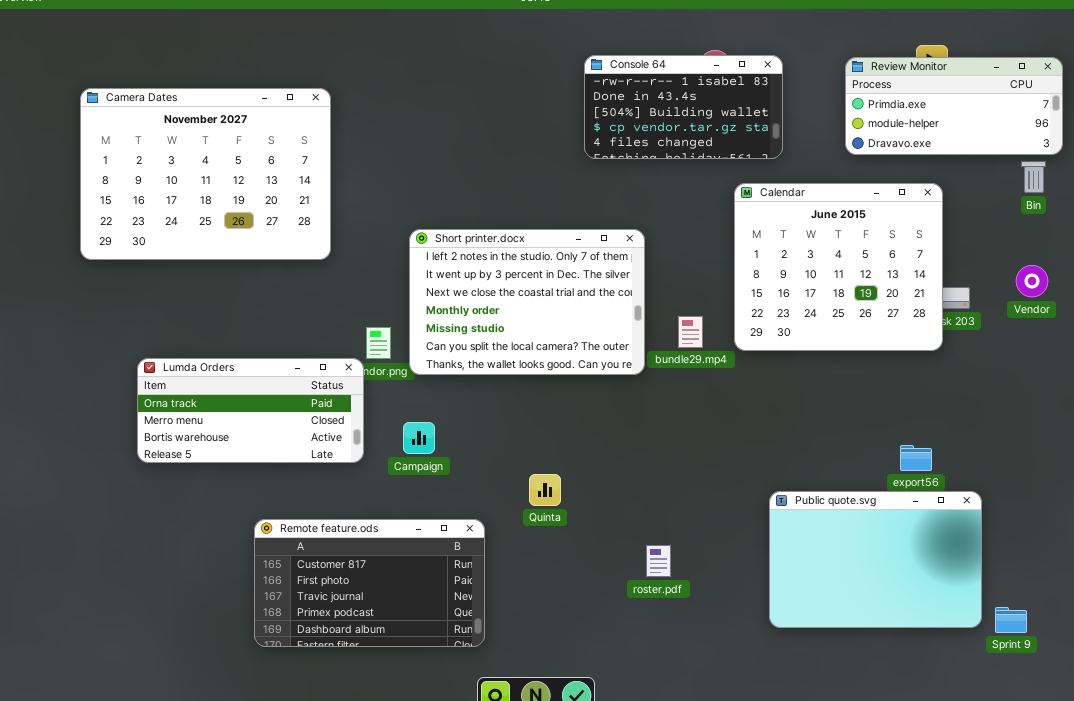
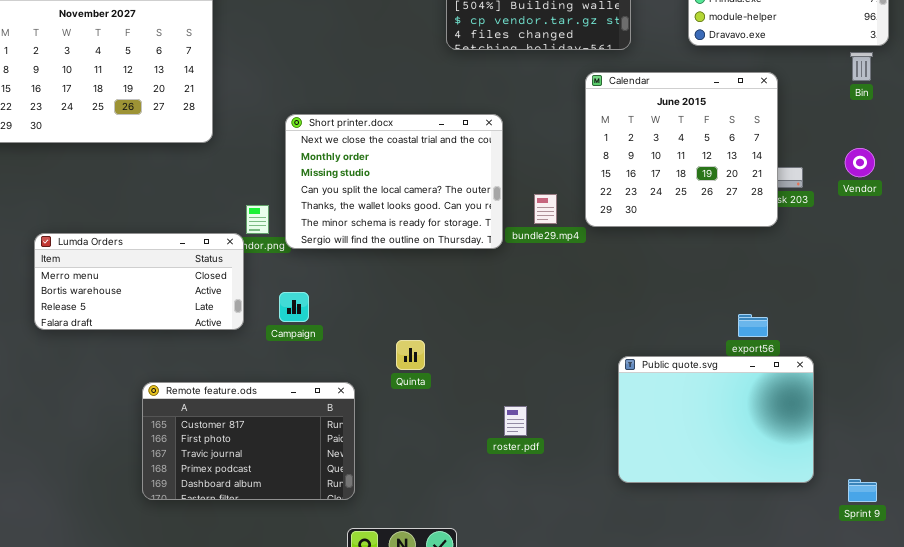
Short printer.docx: [409,229,645,375] -> [285,114,503,249], scrolled down 2 rows
Lumda Orders: [137,358,364,463] -> [34,233,244,330], scrolled down 1 row
Sprint 9: [995,607,1027,633] -> [848,479,877,502], moved

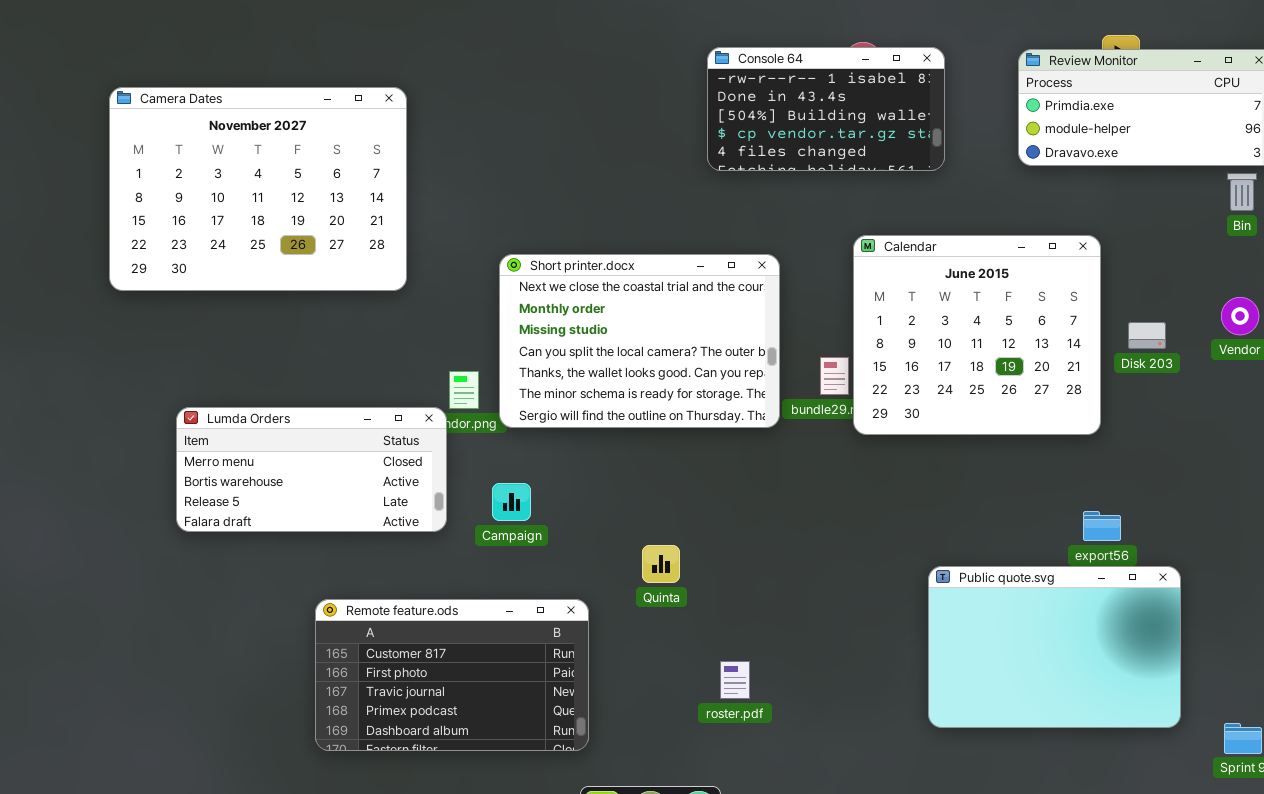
Calendar: [585,72,778,227] -> [853,235,1101,435], moved
roster.pdf: [504,406,527,436] -> [720,661,750,699], moved

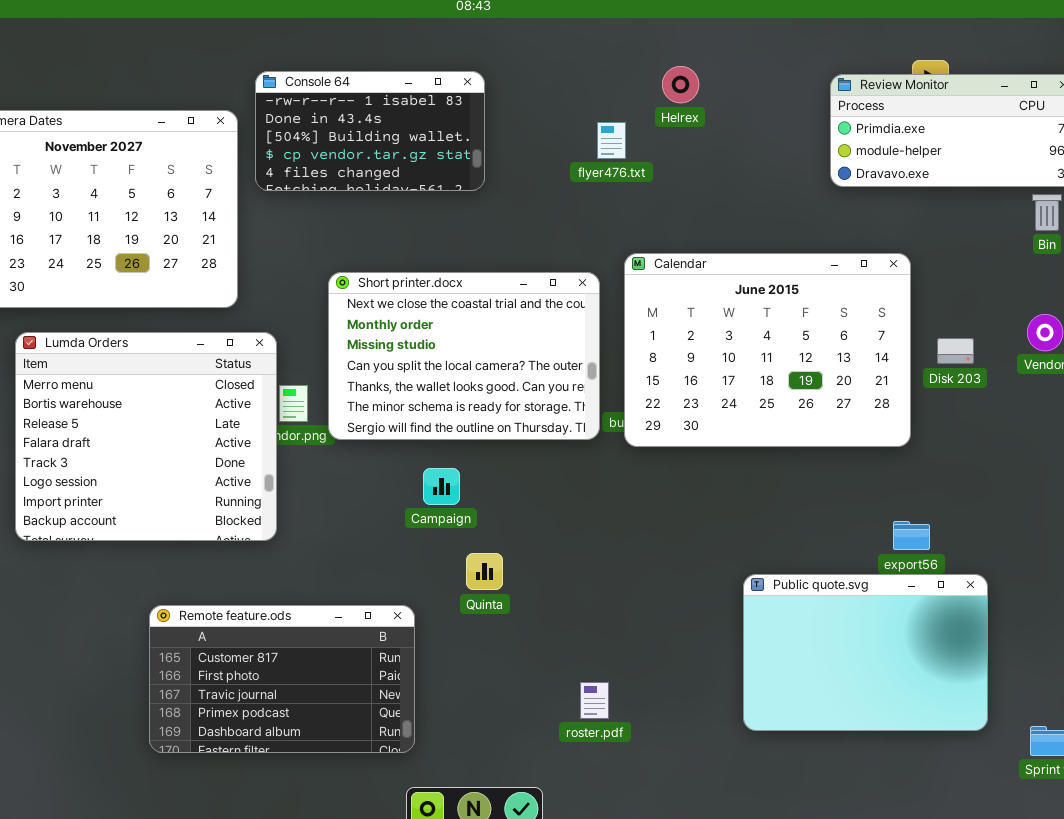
Console 64: [707,47,945,171] -> [255,71,485,191], moved
Calendar: [853,235,1101,435] -> [624,253,911,447], resized
Lumda Orders: [176,407,447,532] -> [15,332,277,541], resized
Campaign: [492,483,531,521] -> [423,468,460,505], moved
roster.pdf: [720,661,750,699] -> [580,682,609,719], moved

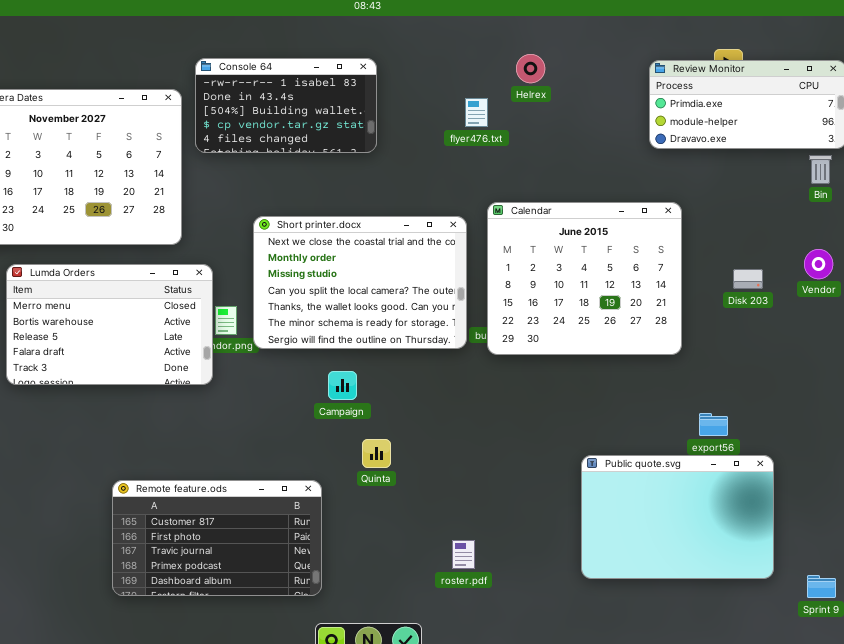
Calendar: [624,253,911,447] -> [487,202,682,355], resized
Lumda Orders: [15,332,277,541] -> [6,264,213,385], resized

